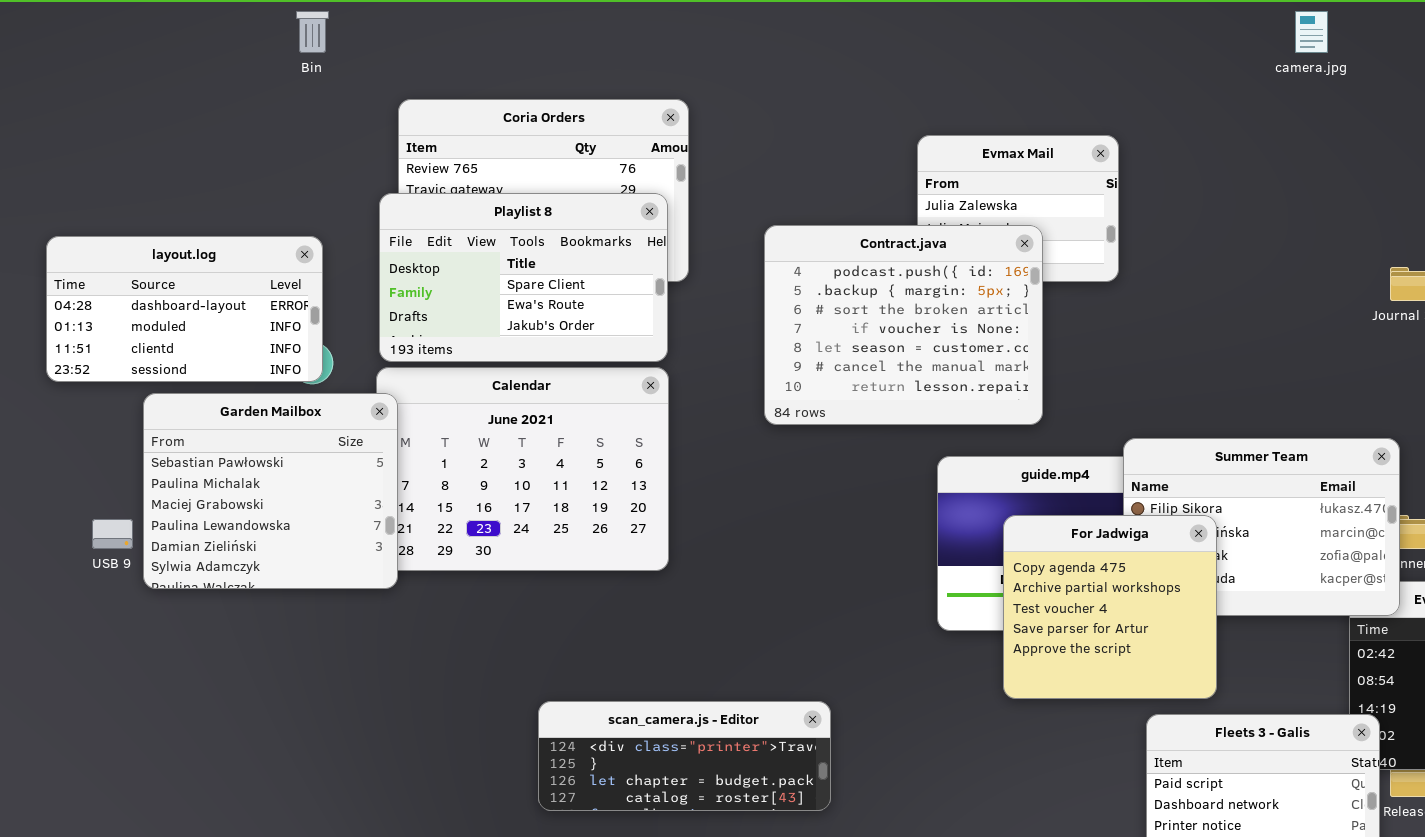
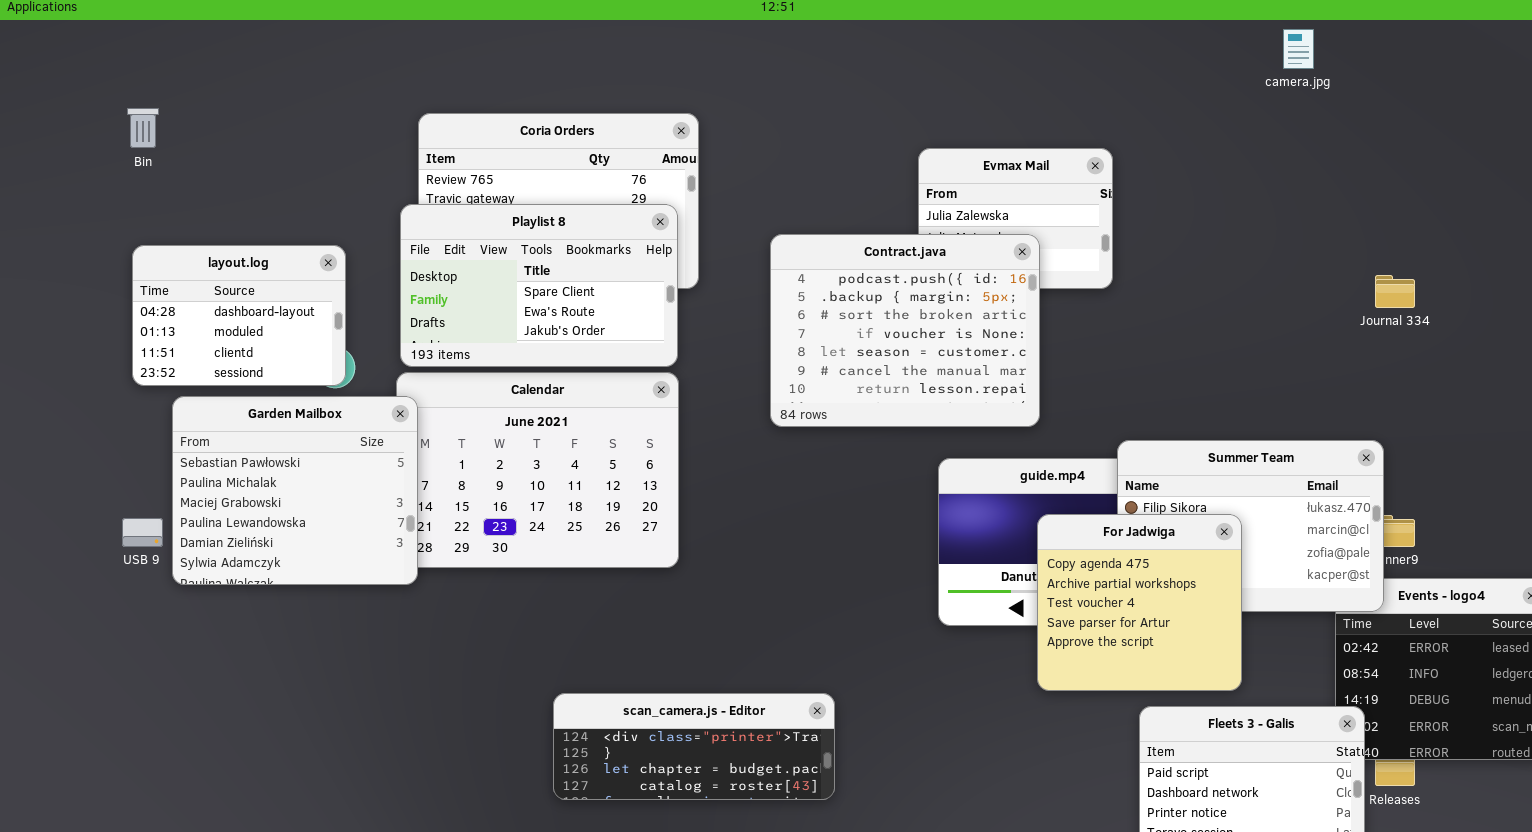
Bin: [296,11,329,53] -> [127,108,159,148], moved
layout.log: [46,236,323,382] -> [132,245,346,386], resized
For Jadwiga: [1003,515,1217,699] -> [1037,514,1242,691], moved

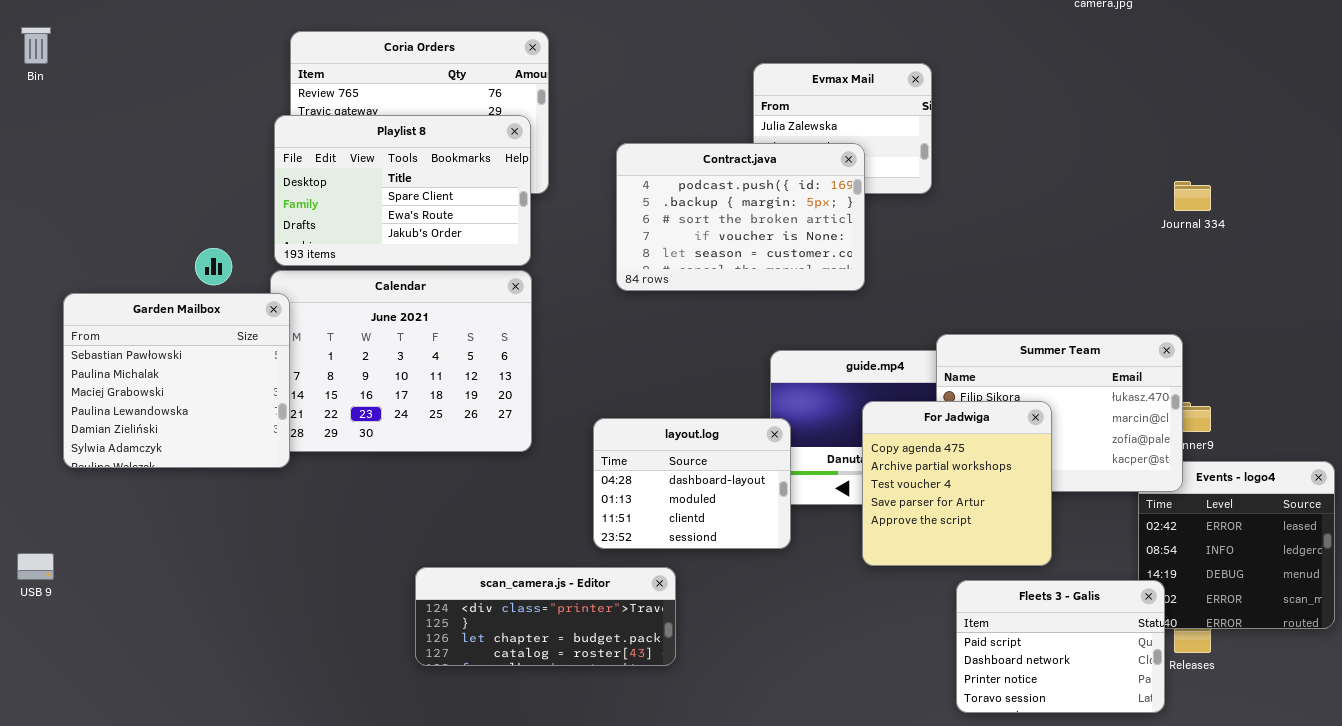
Contract.java: [770,234,1040,427] -> [616,143,865,291], resized
layout.log: [132,245,346,386] -> [593,418,791,549], moved
USB 9: [122,518,163,547] -> [17,553,54,580], moved

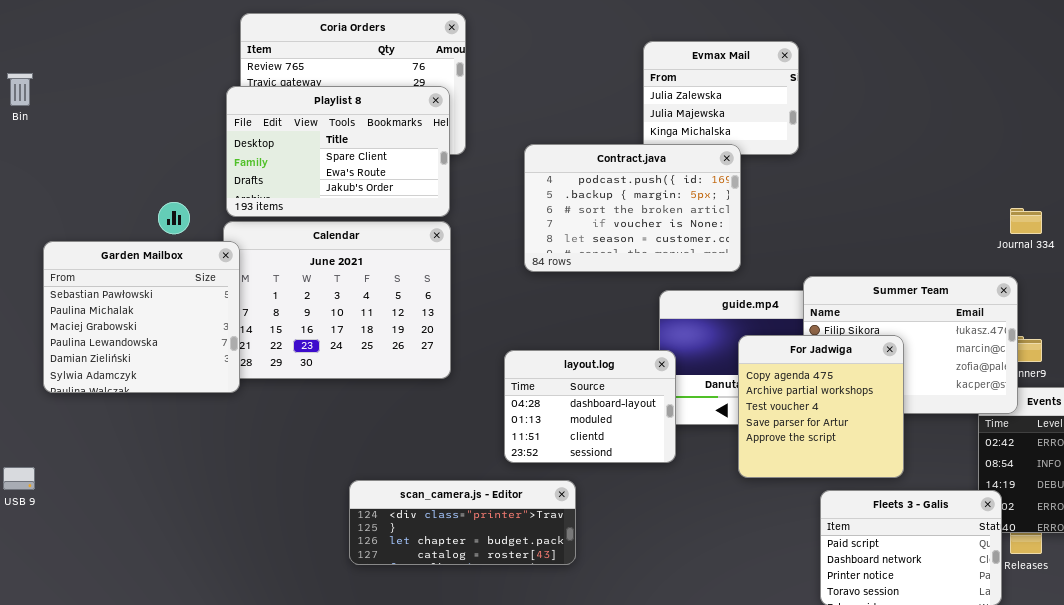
Bin: [21,27,51,64] -> [7,73,33,106], moved
Contract.java: [616,143,865,291] -> [524,144,741,272], moved
Journal 334: [1174,181,1211,211] -> [1010,208,1042,234], moved

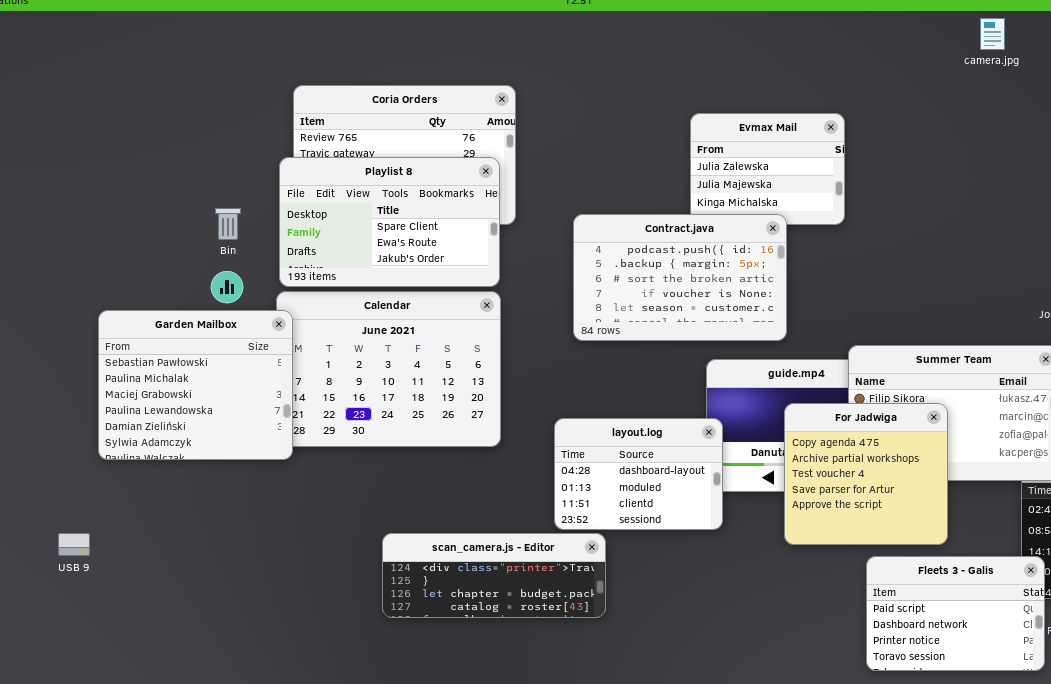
Bin: [7,73,33,106] -> [215,208,241,240], moved
scan_camera.js - Editor: [349,480,576,565] -> [382,533,606,618], moved

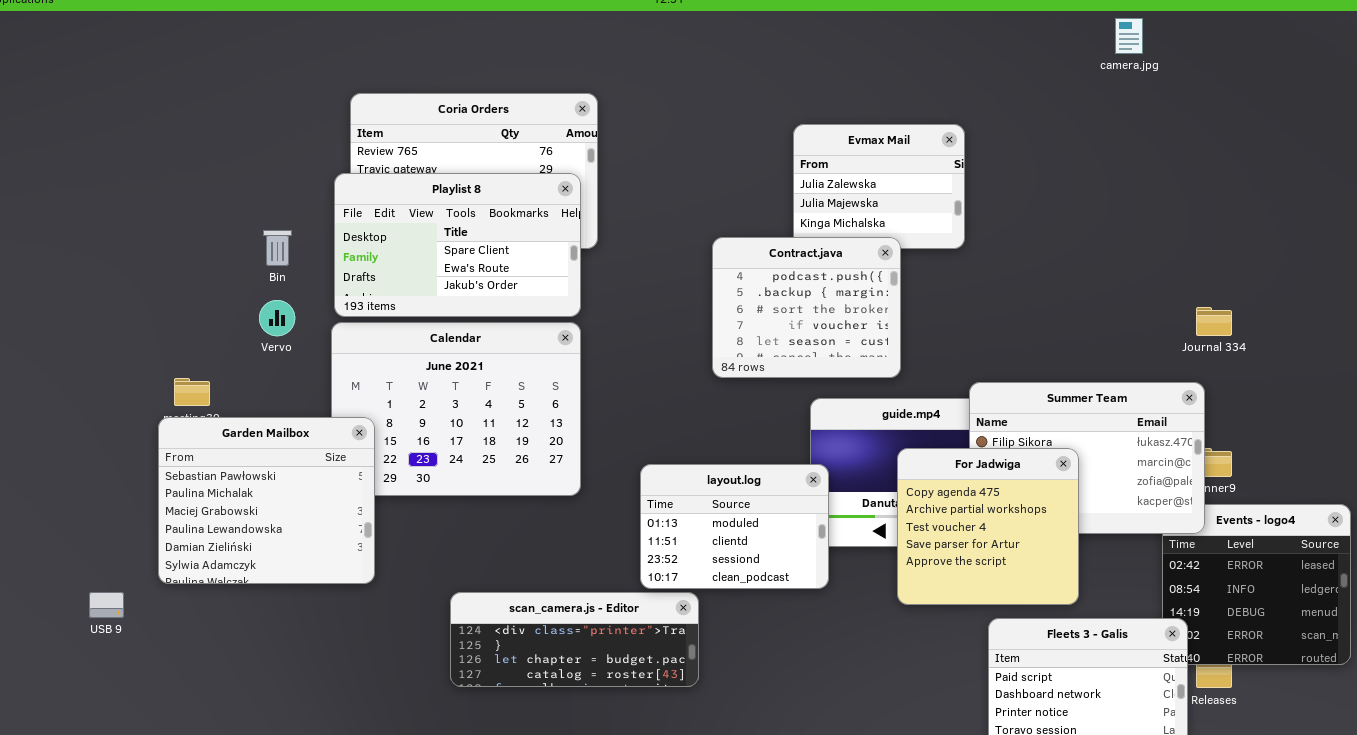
Contract.java: [573,214,787,341] -> [712,237,901,378], resized
Garden Mailbox: [98,310,293,460] -> [158,417,375,584], moved
layout.log: [554,418,723,530] -> [640,464,829,589], scrolled down 1 row

